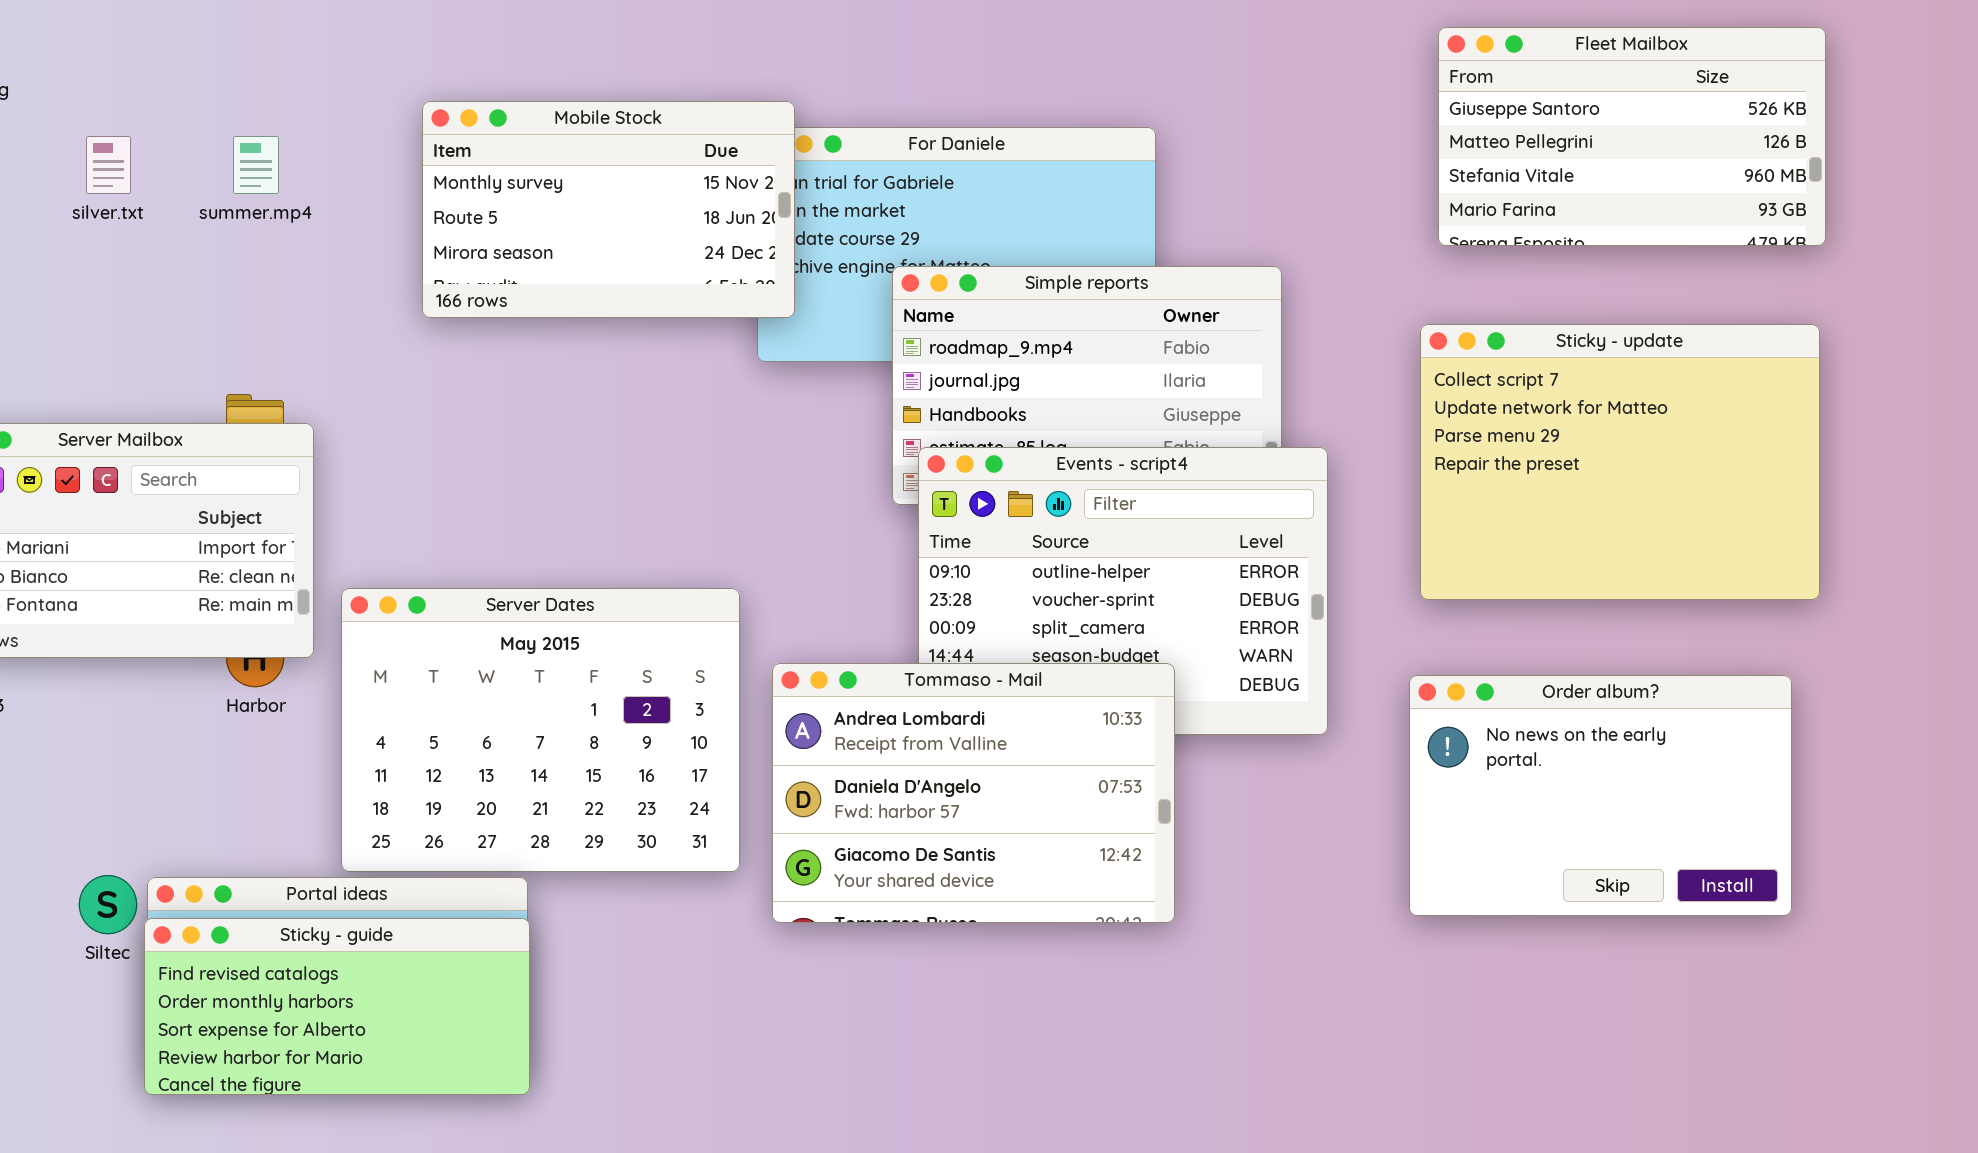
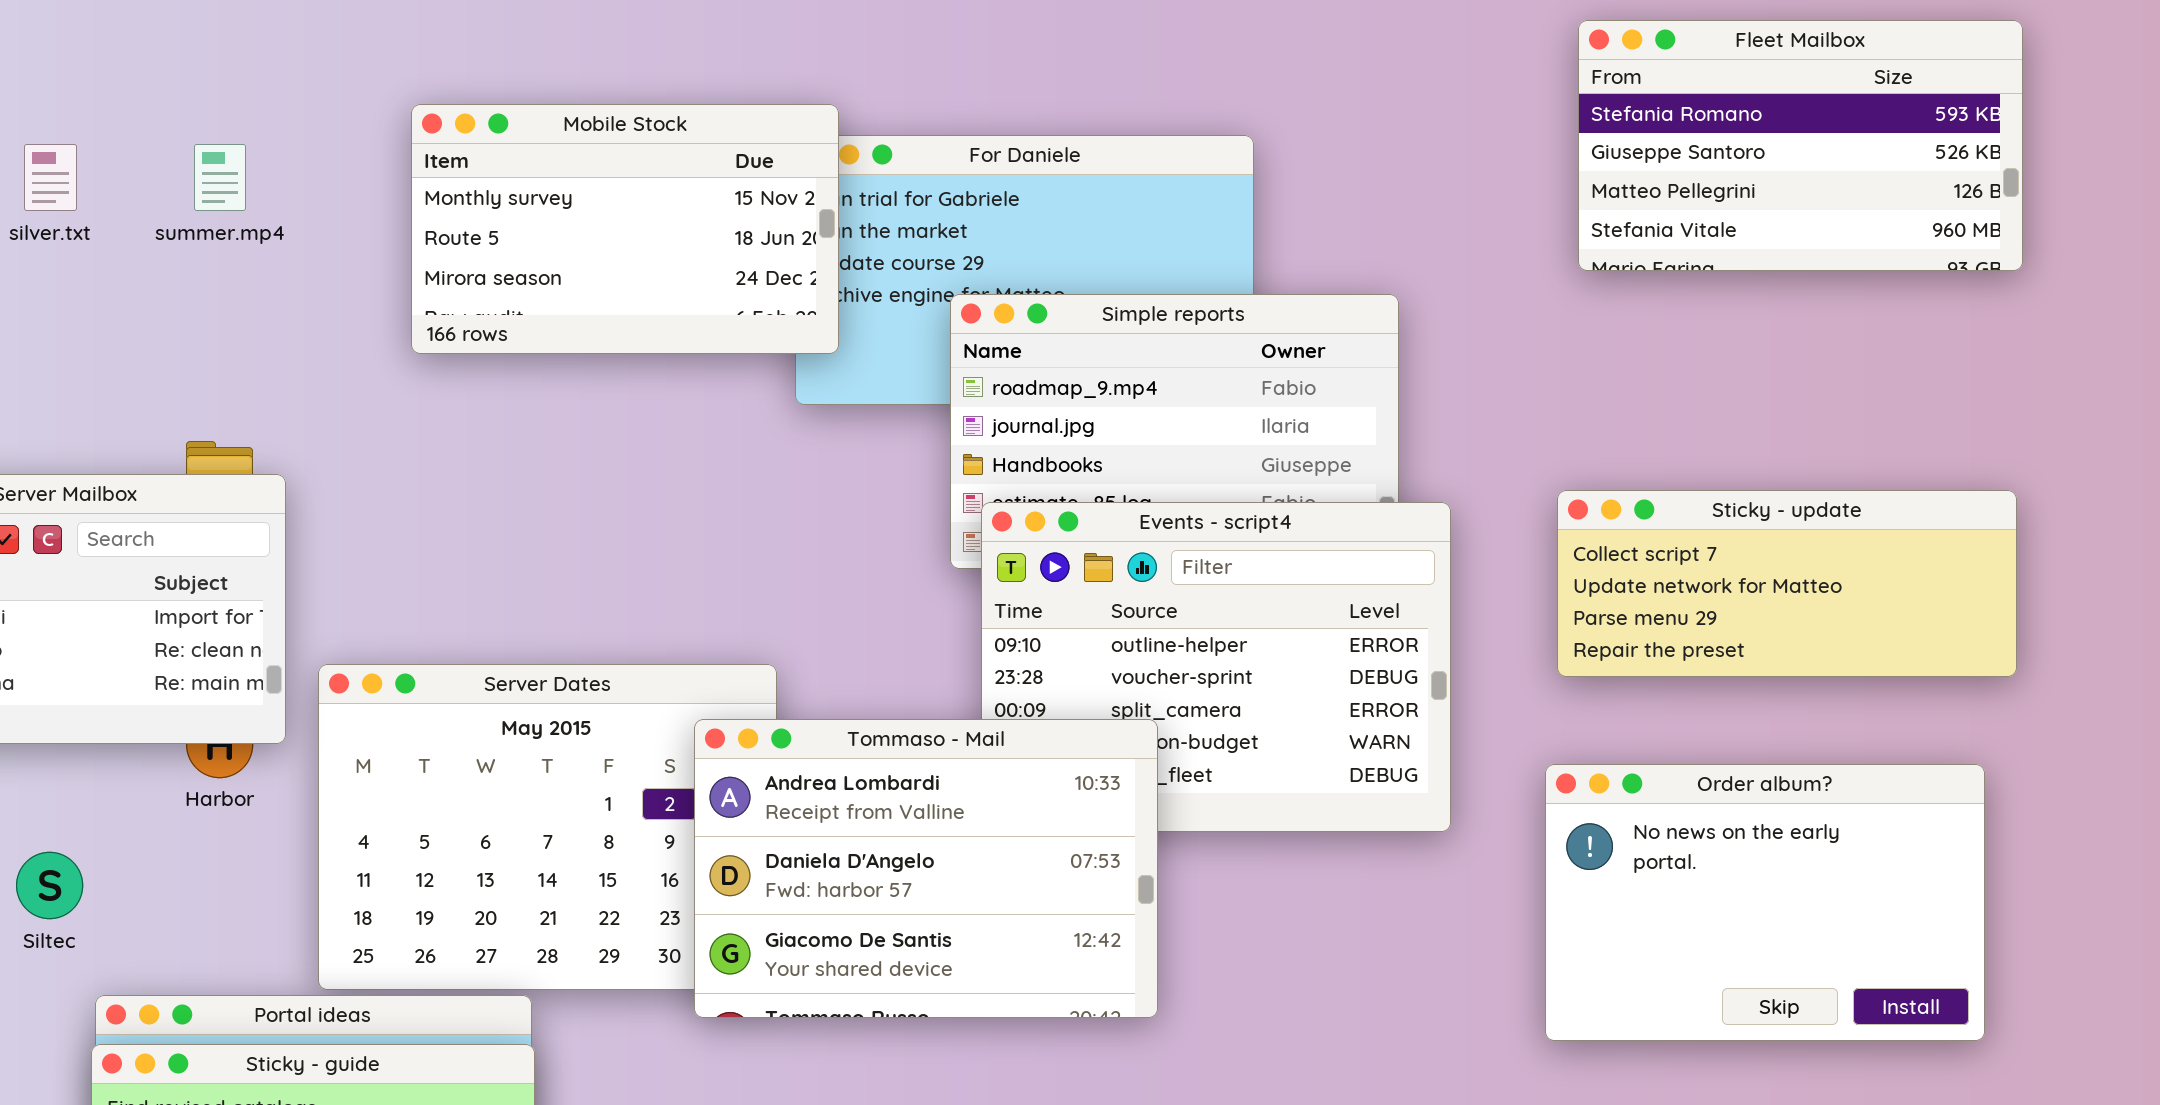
Fleet Mailbox: [1438,27,1826,246] -> [1578,20,2023,271], scrolled up 1 row
Sticky - update: [1420,324,1820,600] -> [1557,490,2017,677], resized
Tommaso - Mail: [772,663,1175,923] -> [694,719,1158,1018], moved
Siltec: [79,875,137,934] -> [16,852,83,919], moved

